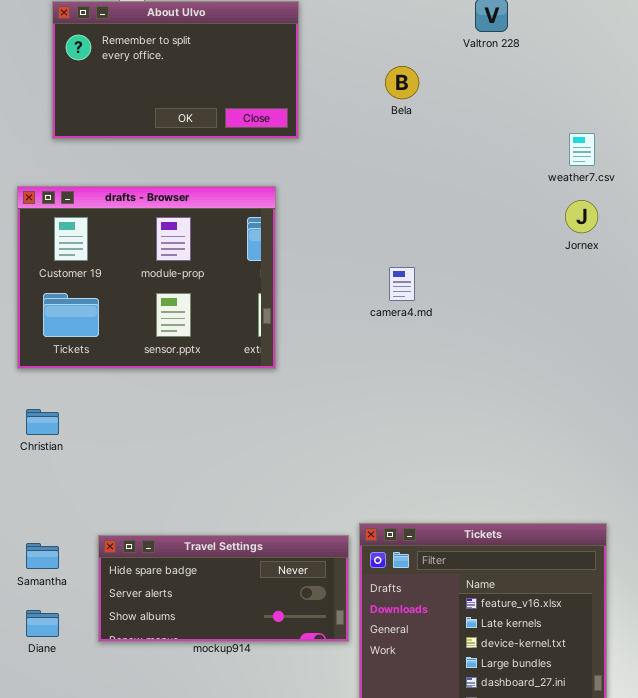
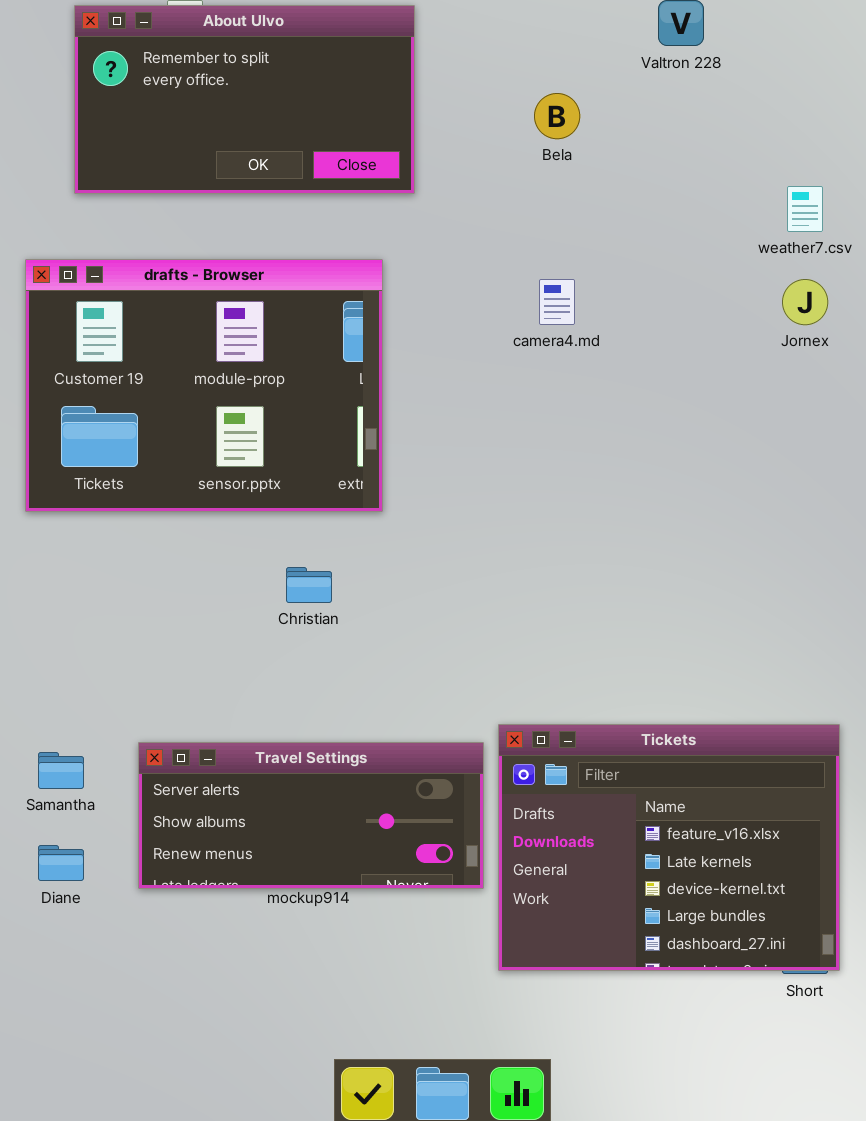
camera4.md: [389,267,415,301] -> [539,279,575,325], moved
Christian: [26,409,59,435] -> [286,567,332,603], moved
Travel Settings: [98,535,349,642] -> [138,742,484,889], scrolled down 1 row

